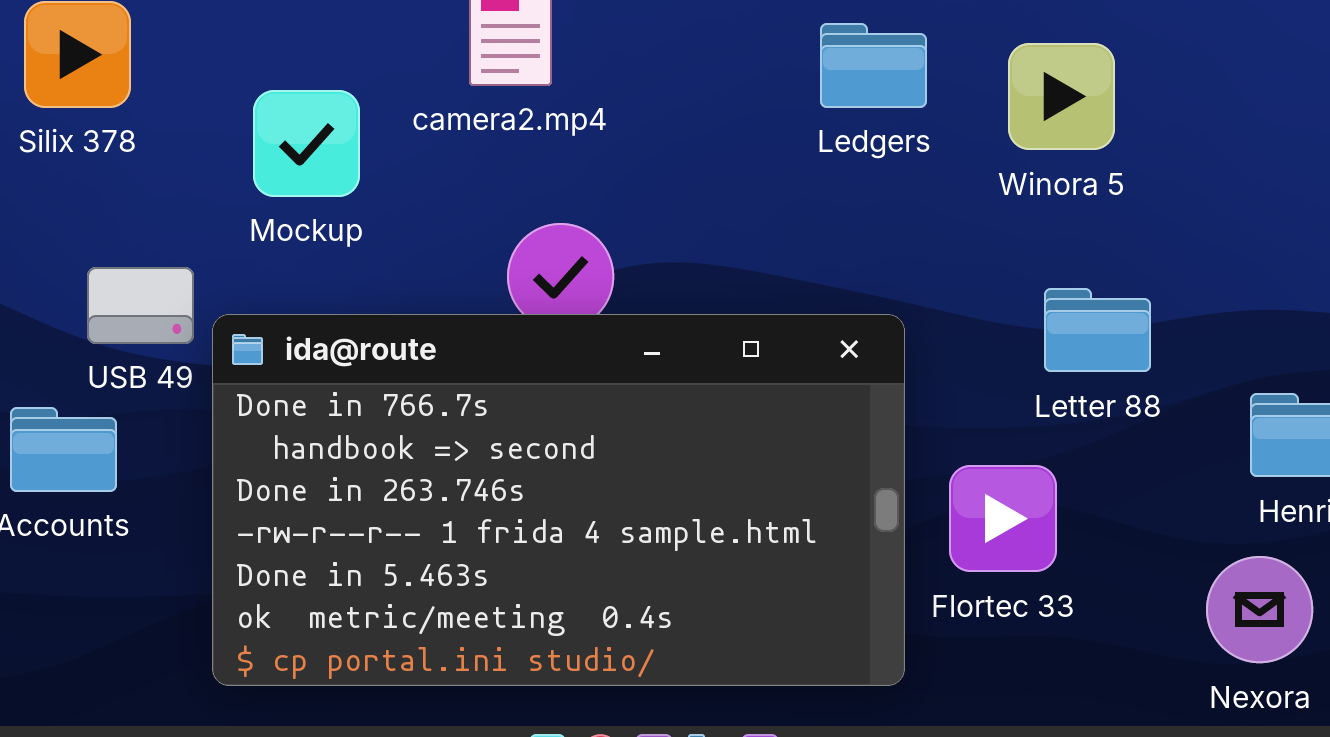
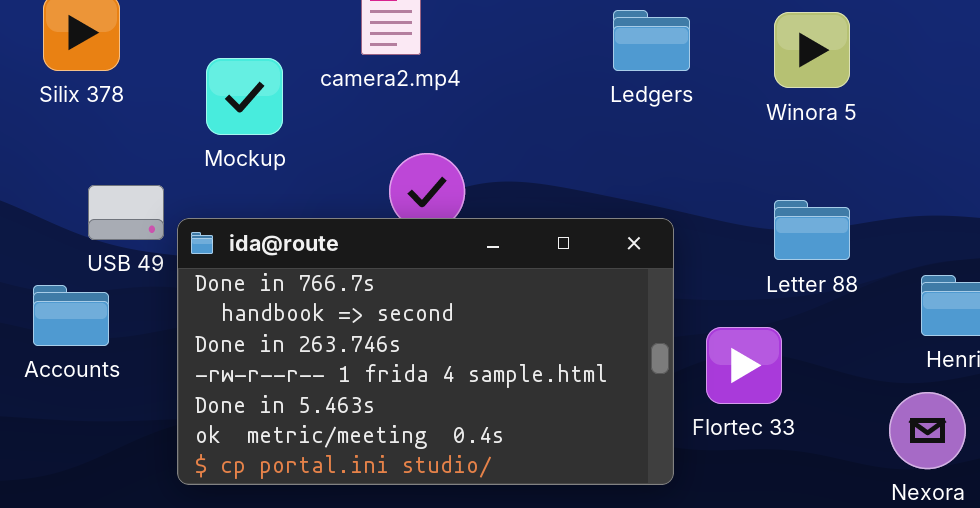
Winora 5: [1008,43,1115,150] -> [774,12,850,88], moved

